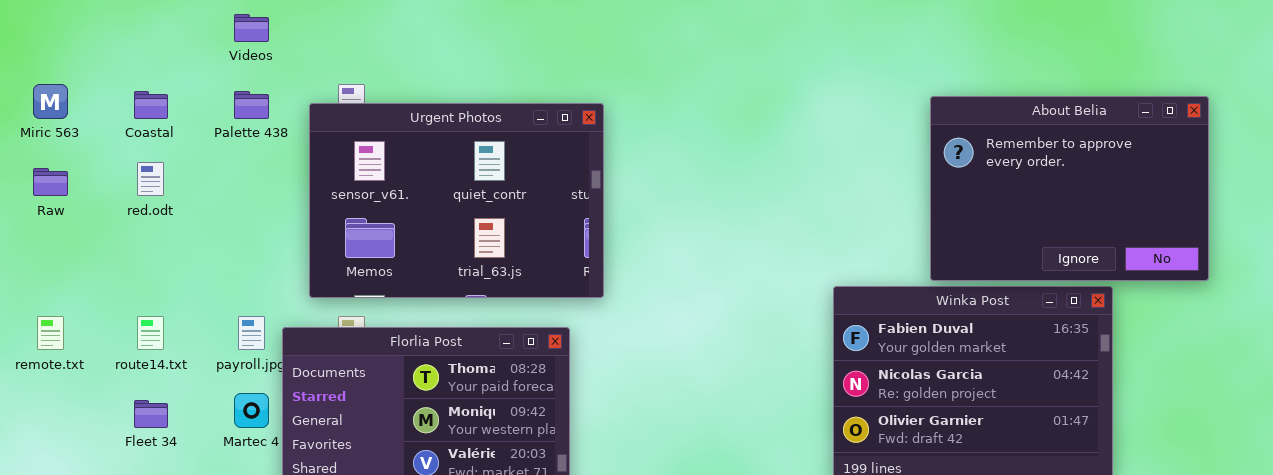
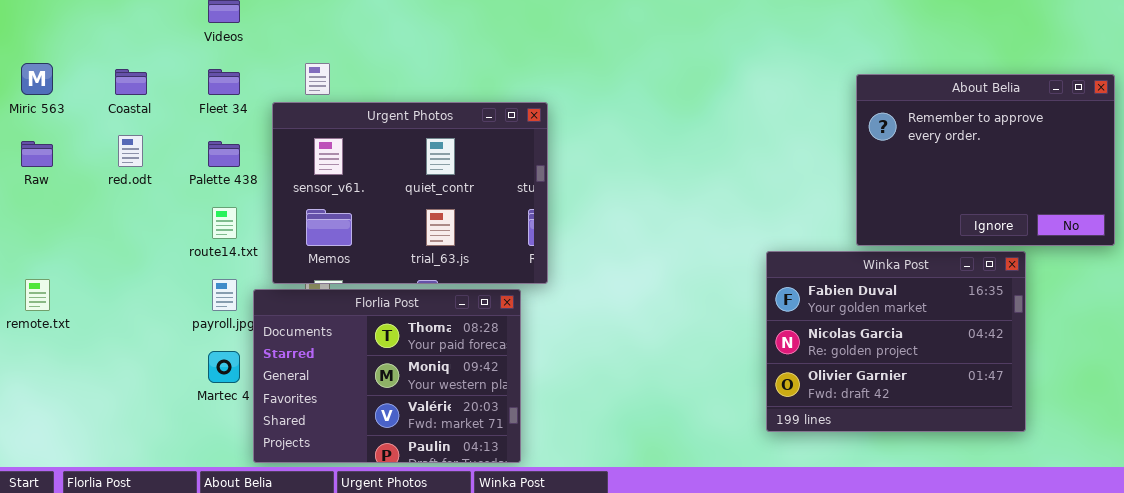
Palette 438: [234,91,269,119] -> [208,141,240,167], moved
Urgent Photos: [309,103,604,298] -> [272,102,548,284], moved
route14.txt: [137,316,164,350] -> [212,207,237,239], moved
Fleet 34: [134,400,168,428] -> [208,69,240,95], moved

